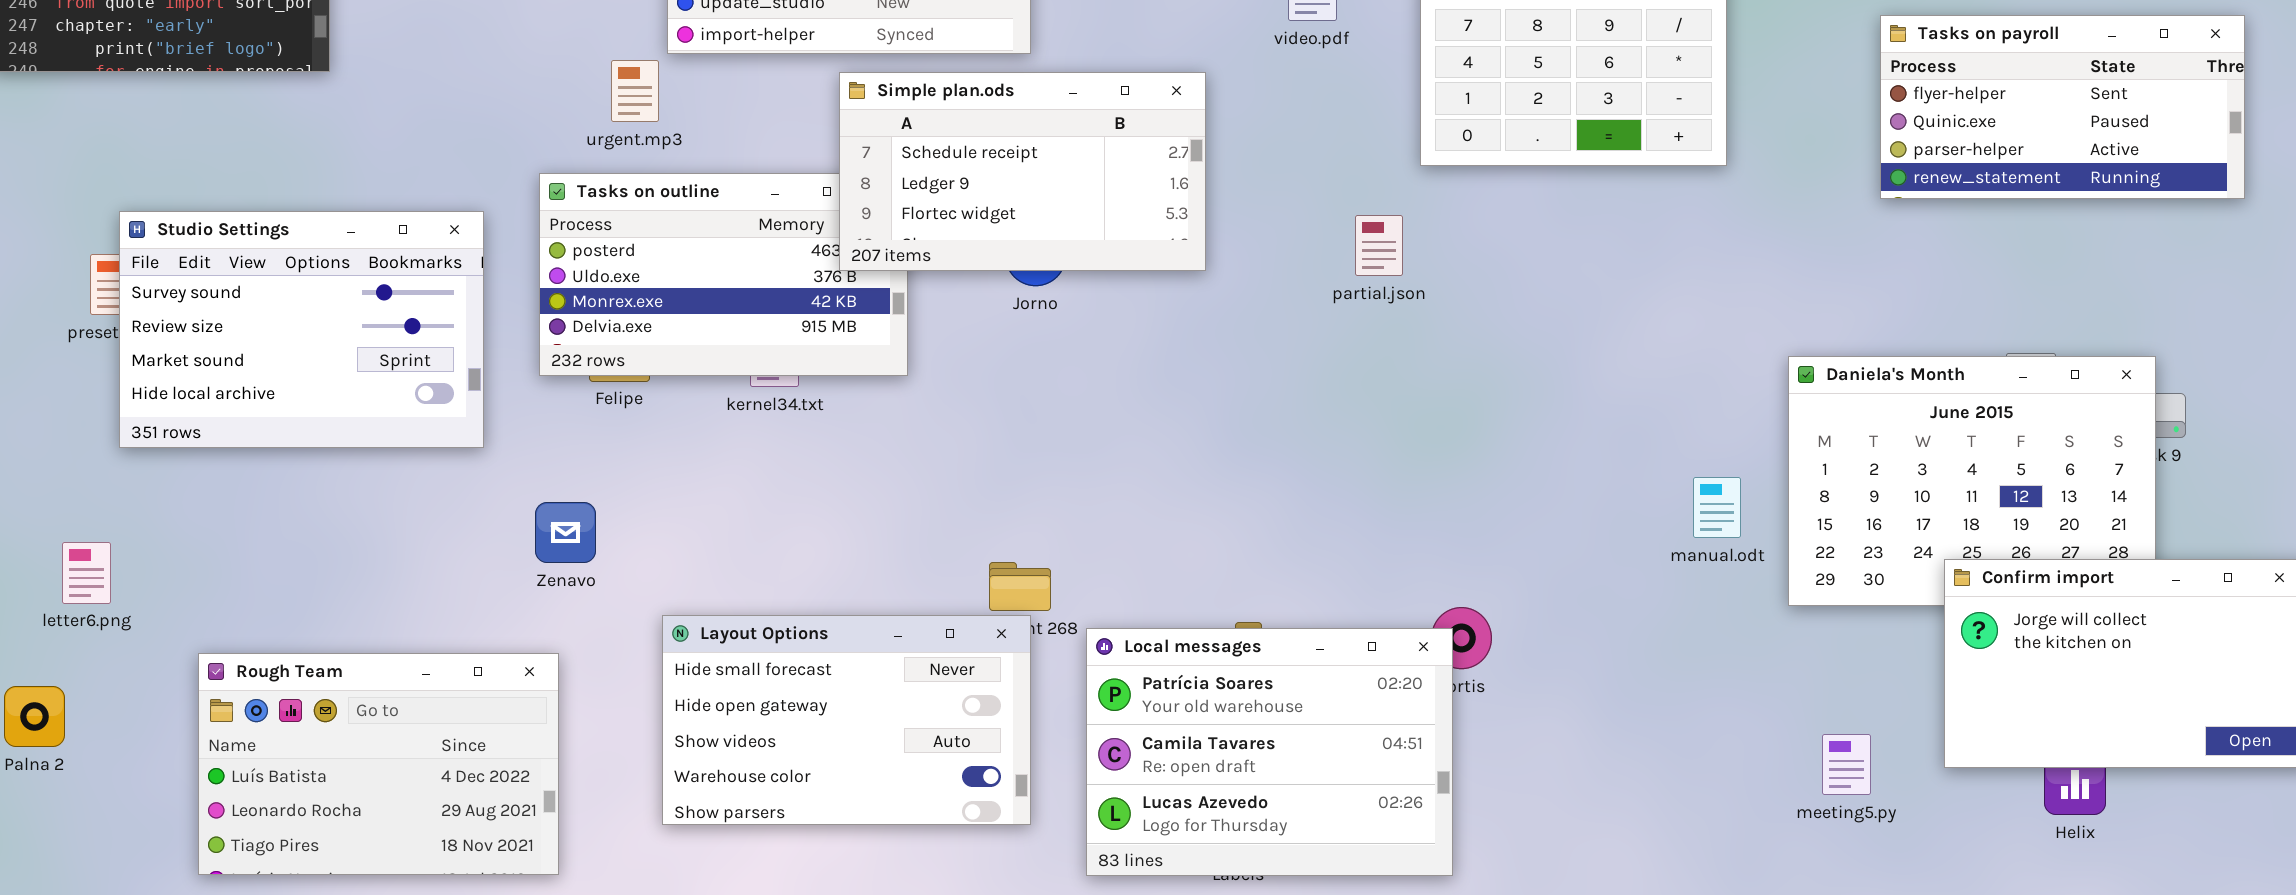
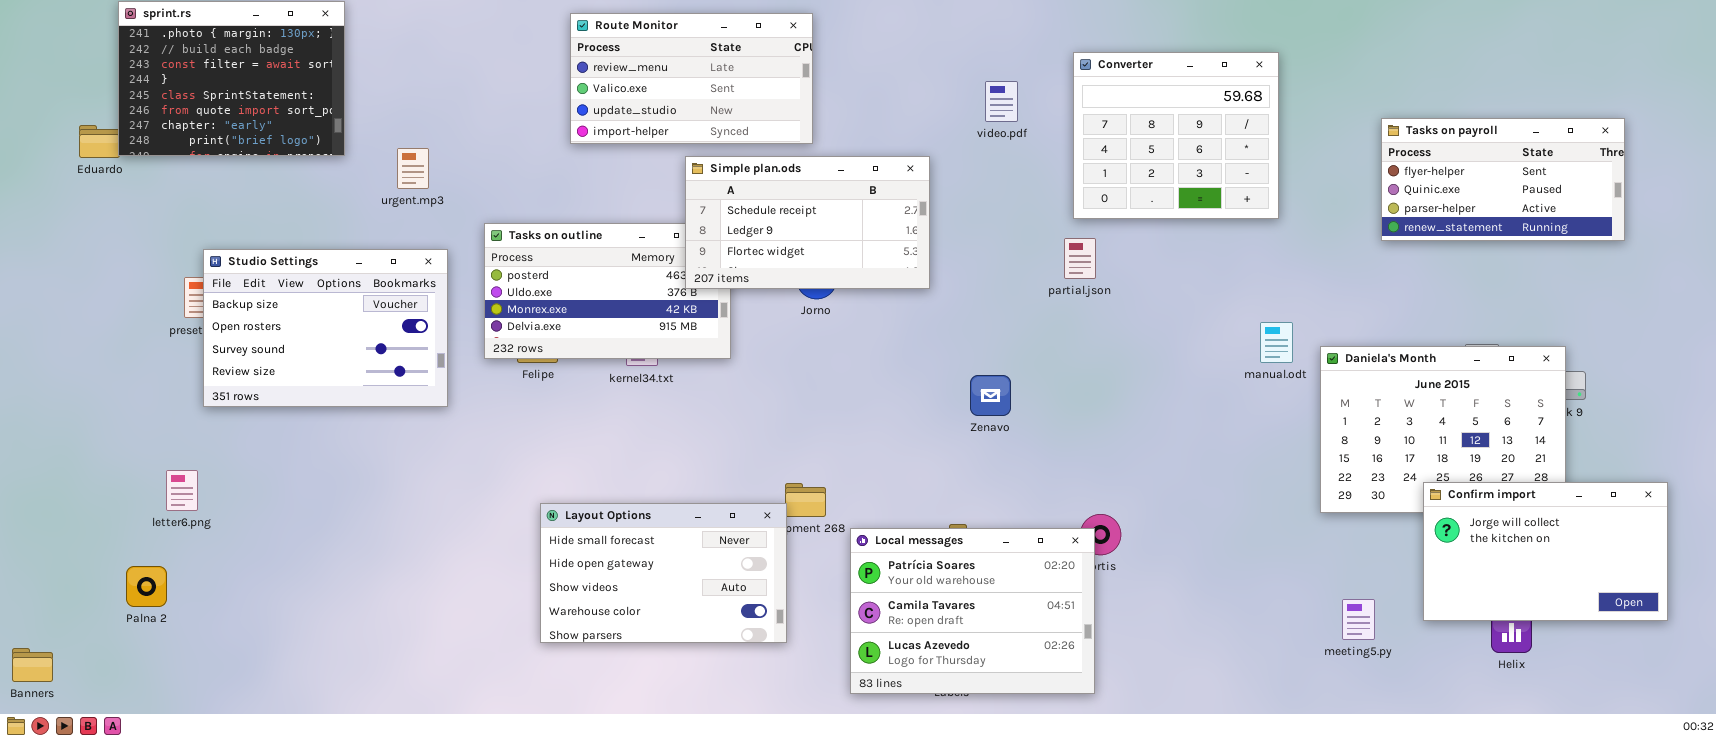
urgent.mp3: [611,60,659,122] -> [397,148,429,189], moved
Studio Settings: [119,211,484,448] -> [203,249,448,407], scrolled up 2 rows
partial.json: [1355,215,1403,276] -> [1064,238,1096,279], moved
manual.odt: [1693,477,1741,538] -> [1260,322,1293,363], moved
Zenavo: [535,502,596,563] -> [970,375,1011,416], moved
Layout Options: [662,615,1031,825] -> [540,503,787,643], moved
Rough Team: [198,653,559,875] -> none, closed

